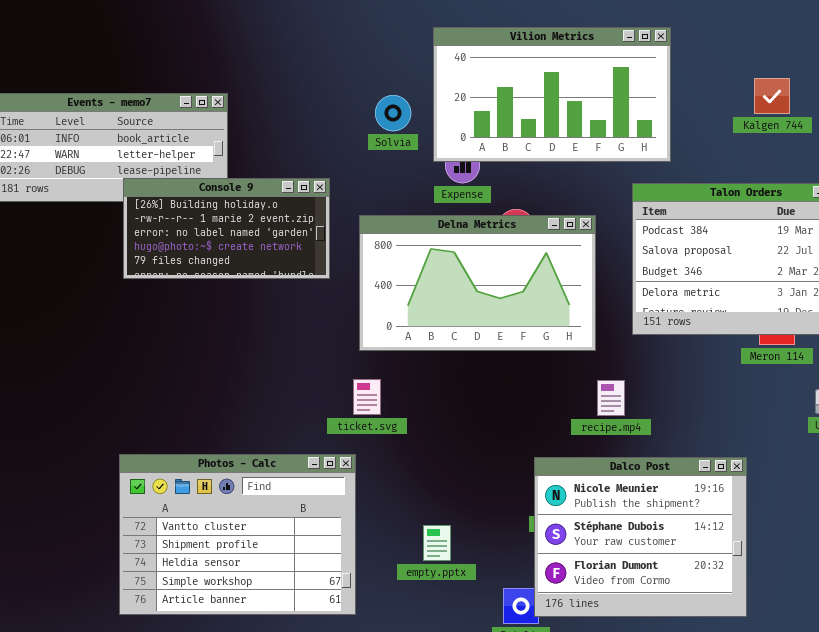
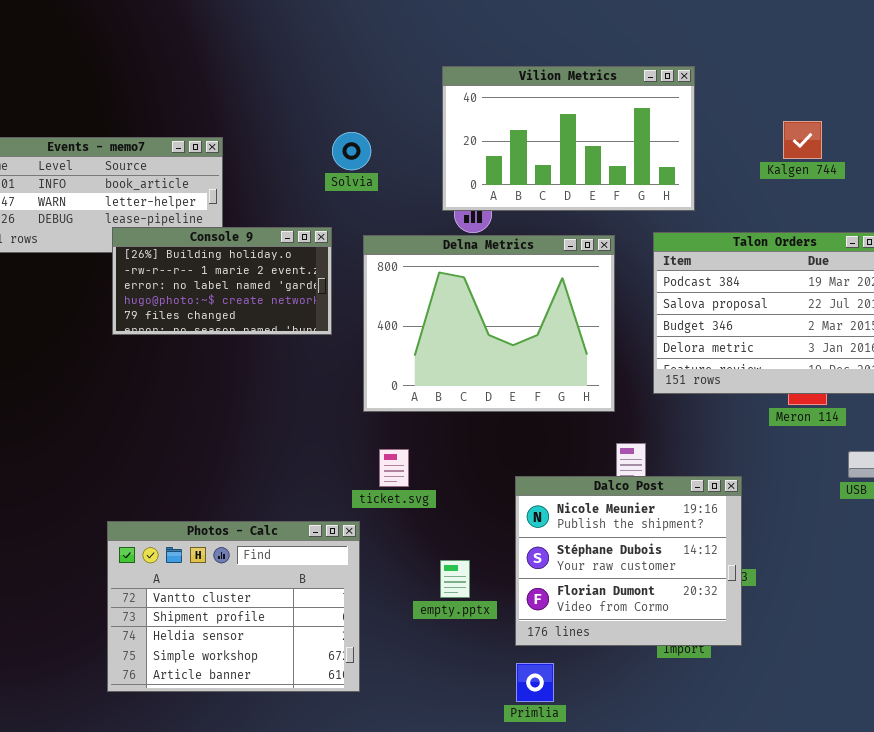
Solvia: [375,95,411,131] -> [332,132,371,170], moved
Delna Metrics: [359,215,596,351] -> [363,235,615,412], resized
ticket.svg: [353,379,381,415] -> [379,449,409,487], moved
Dalco Post: [534,457,747,617] -> [515,476,742,646], moved
empty.pptx: [423,525,451,561] -> [440,560,470,598], moved

